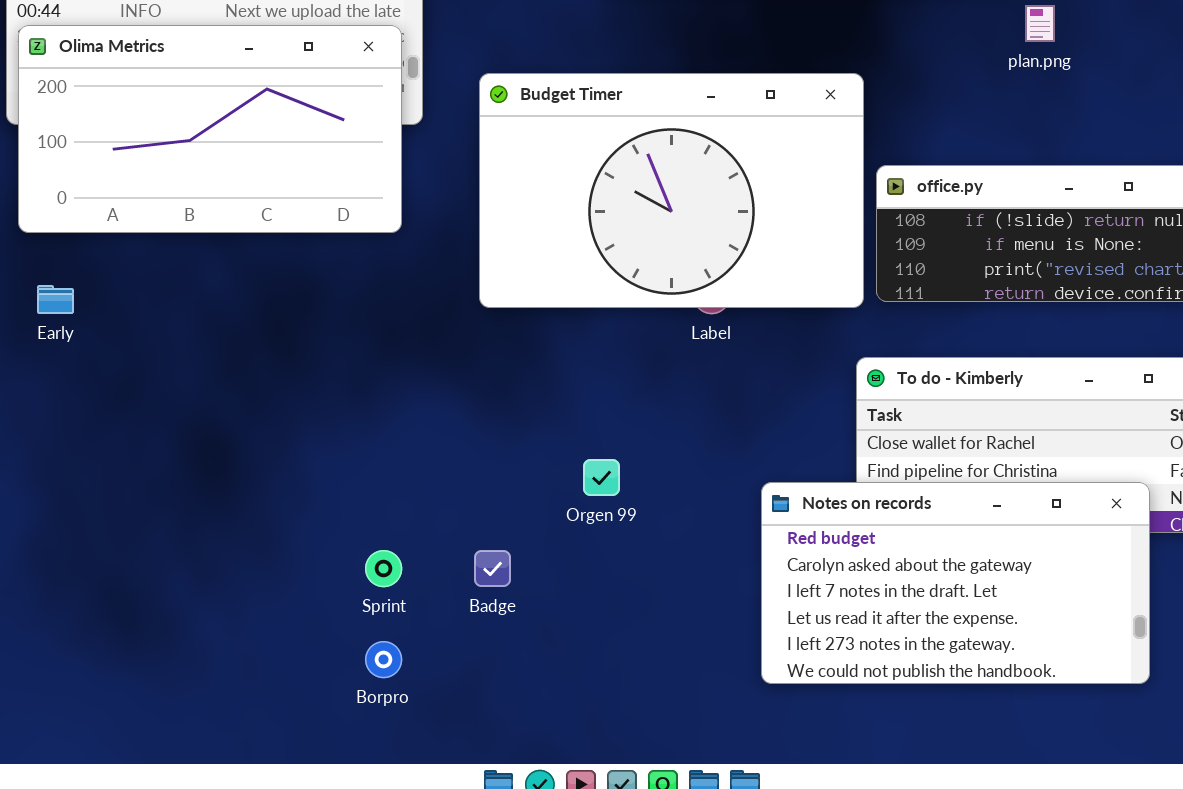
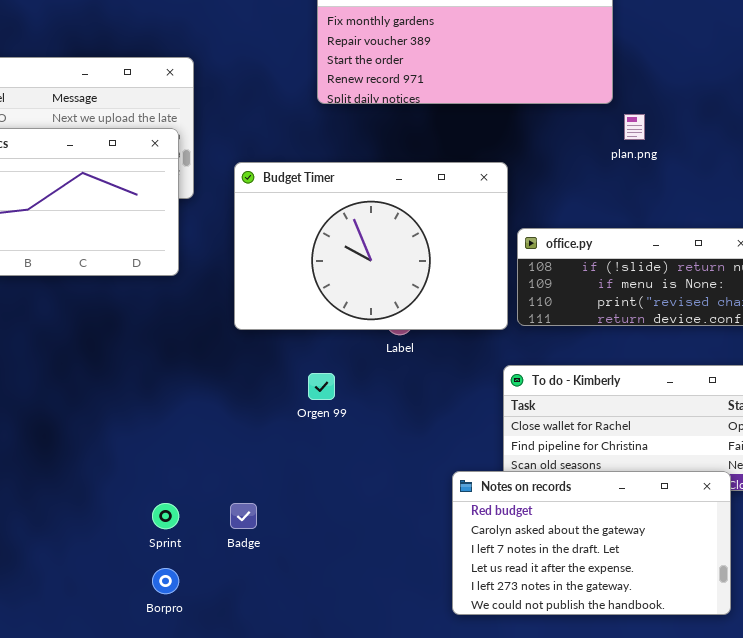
Orgen 99: [583,459,620,496] -> [308,373,335,400], moved
Notes on records: [761,482,1150,684] -> [452,471,731,615], moved

